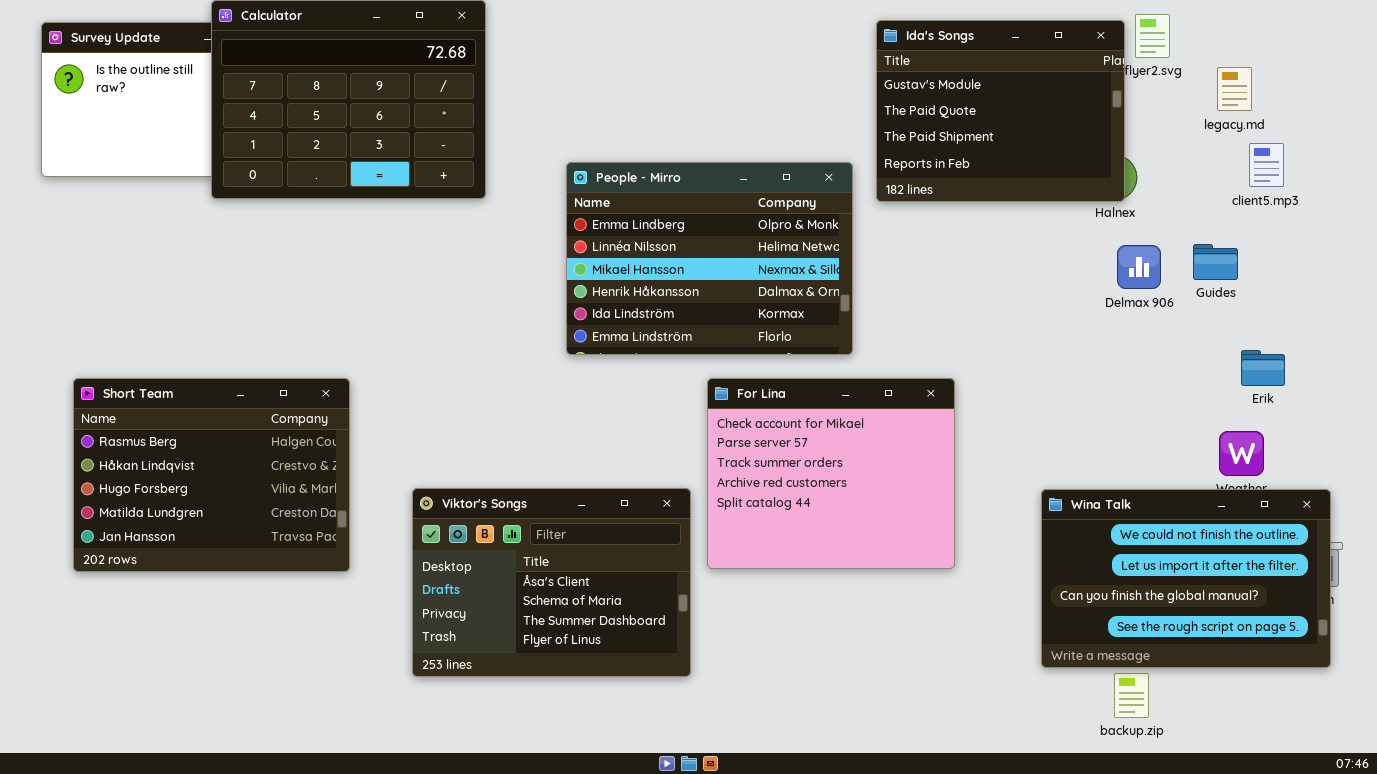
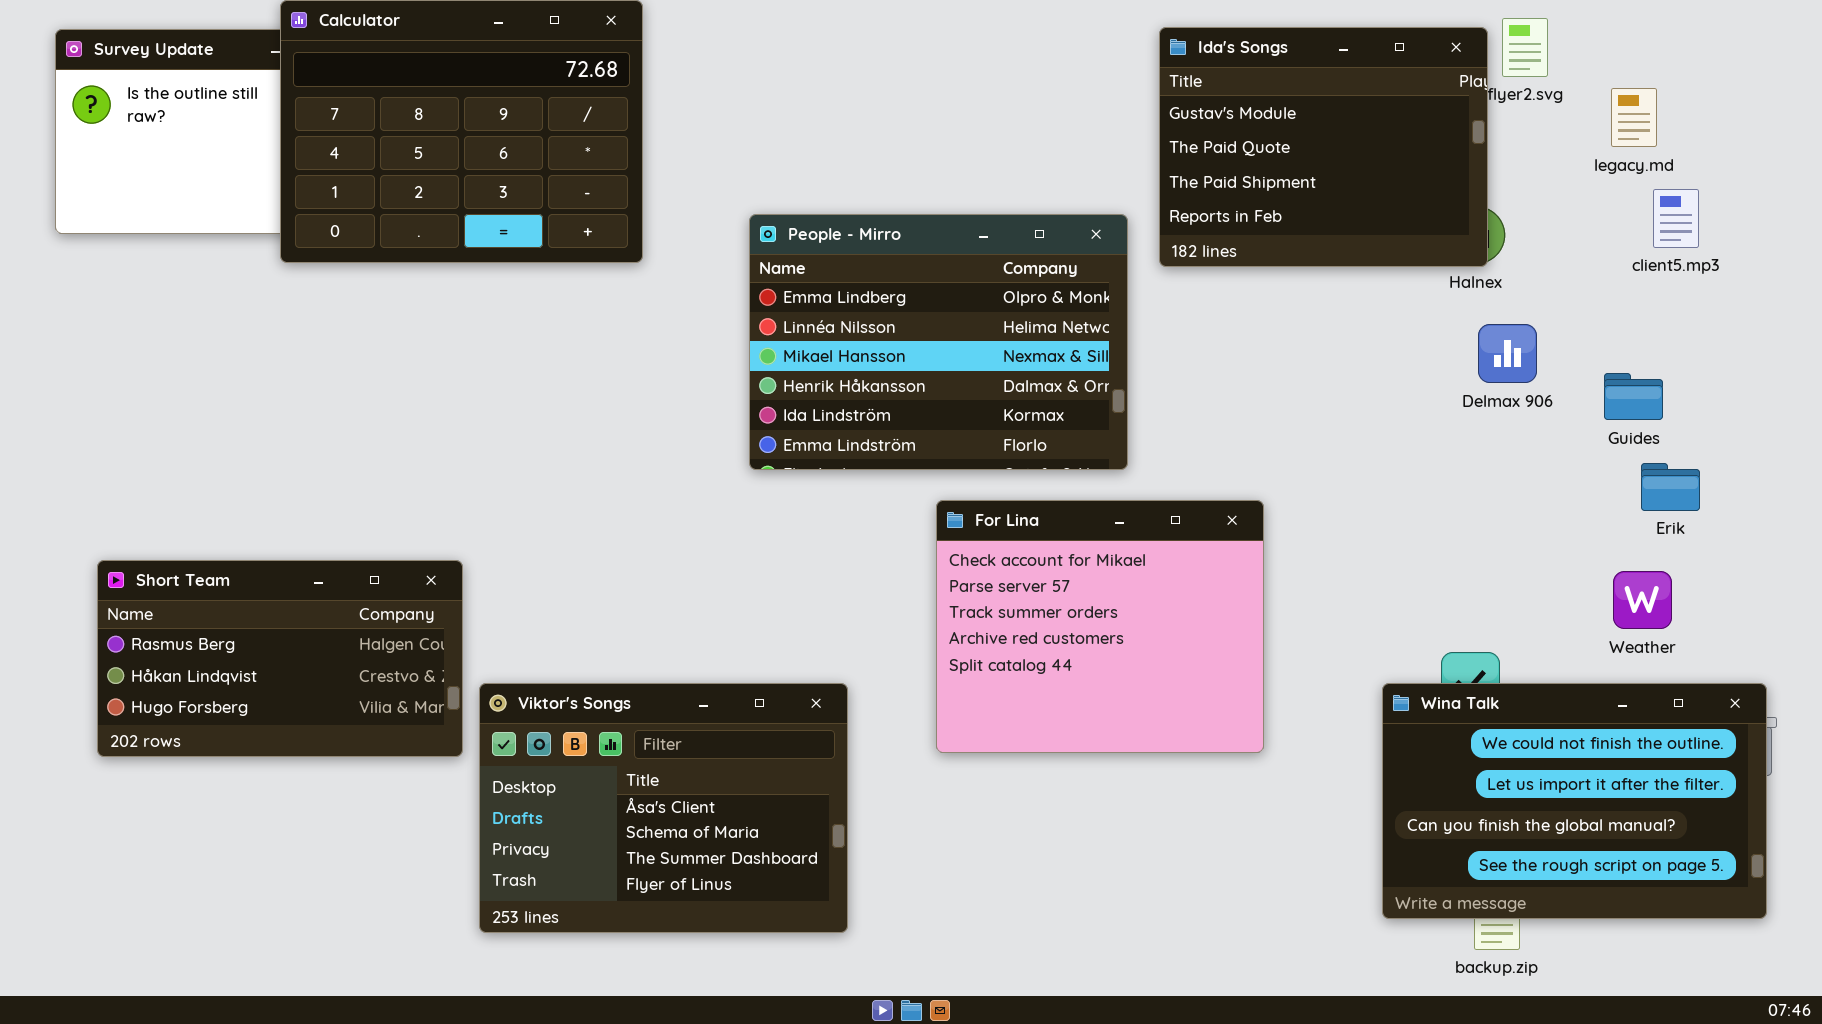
Guides: [1193,244,1238,280] -> [1604,373,1663,420], moved
Short Team: [73,378,350,572] -> [97,560,463,757], resized
Viktor's Songs: [412,488,691,677] -> [479,683,848,933], moved
Wina Talk: [1041,489,1331,668] -> [1382,683,1767,919], moved

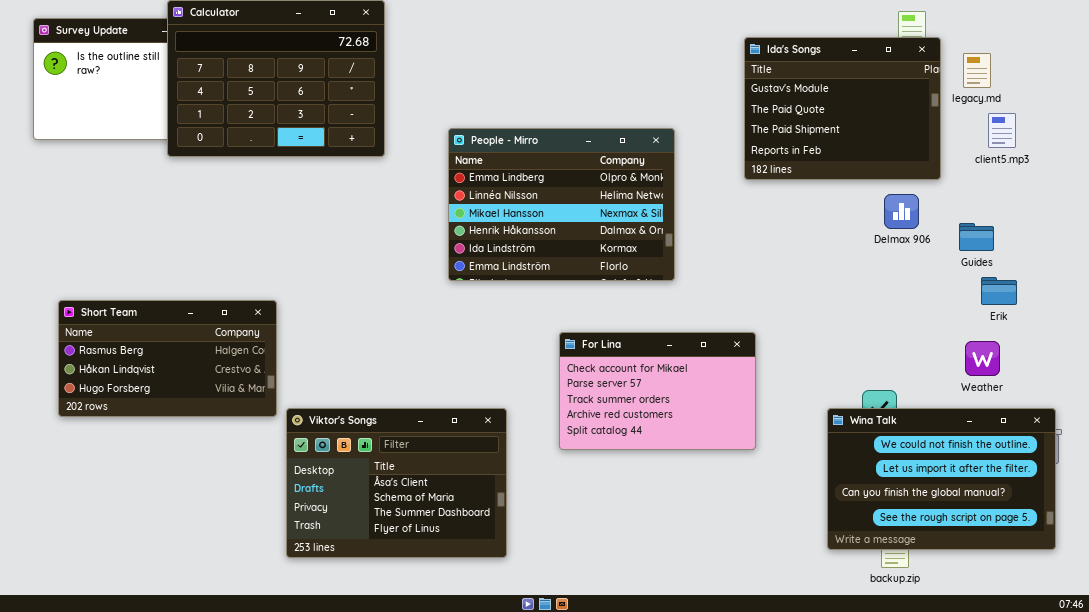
Ida's Songs: [1159,27,1488,267] -> [744,37,941,180], moved
For Lina: [936,500,1264,753] -> [559,332,756,450], resized
Short Team: [97,560,463,757] -> [58,300,277,417], moved

